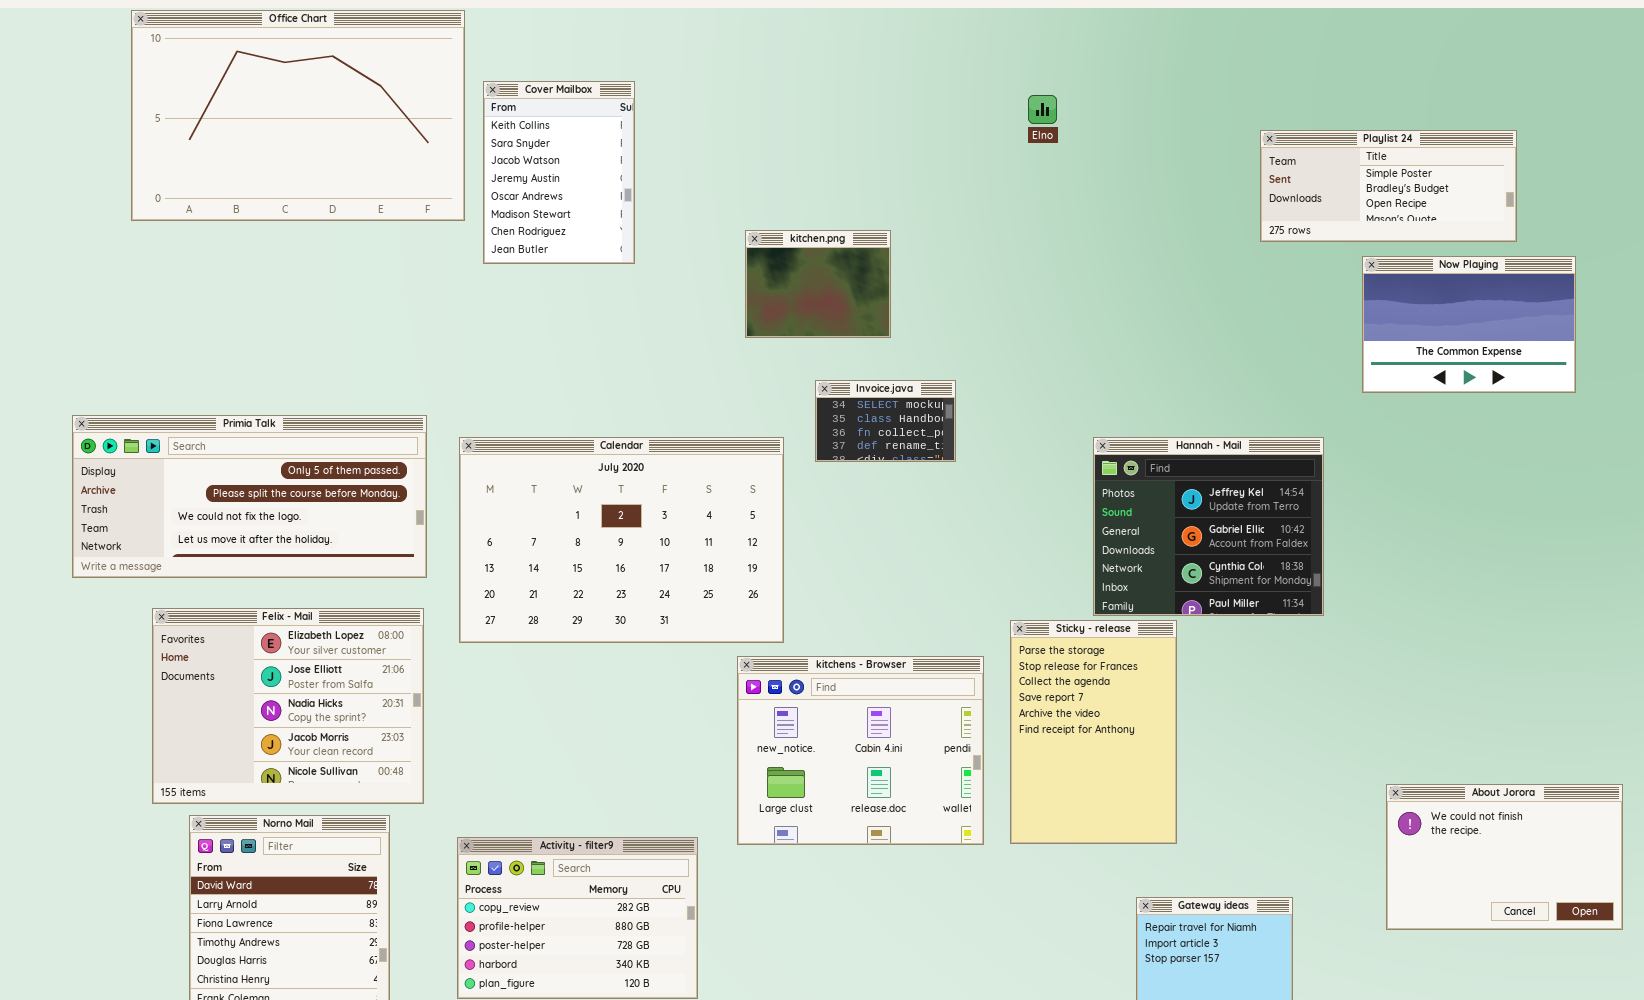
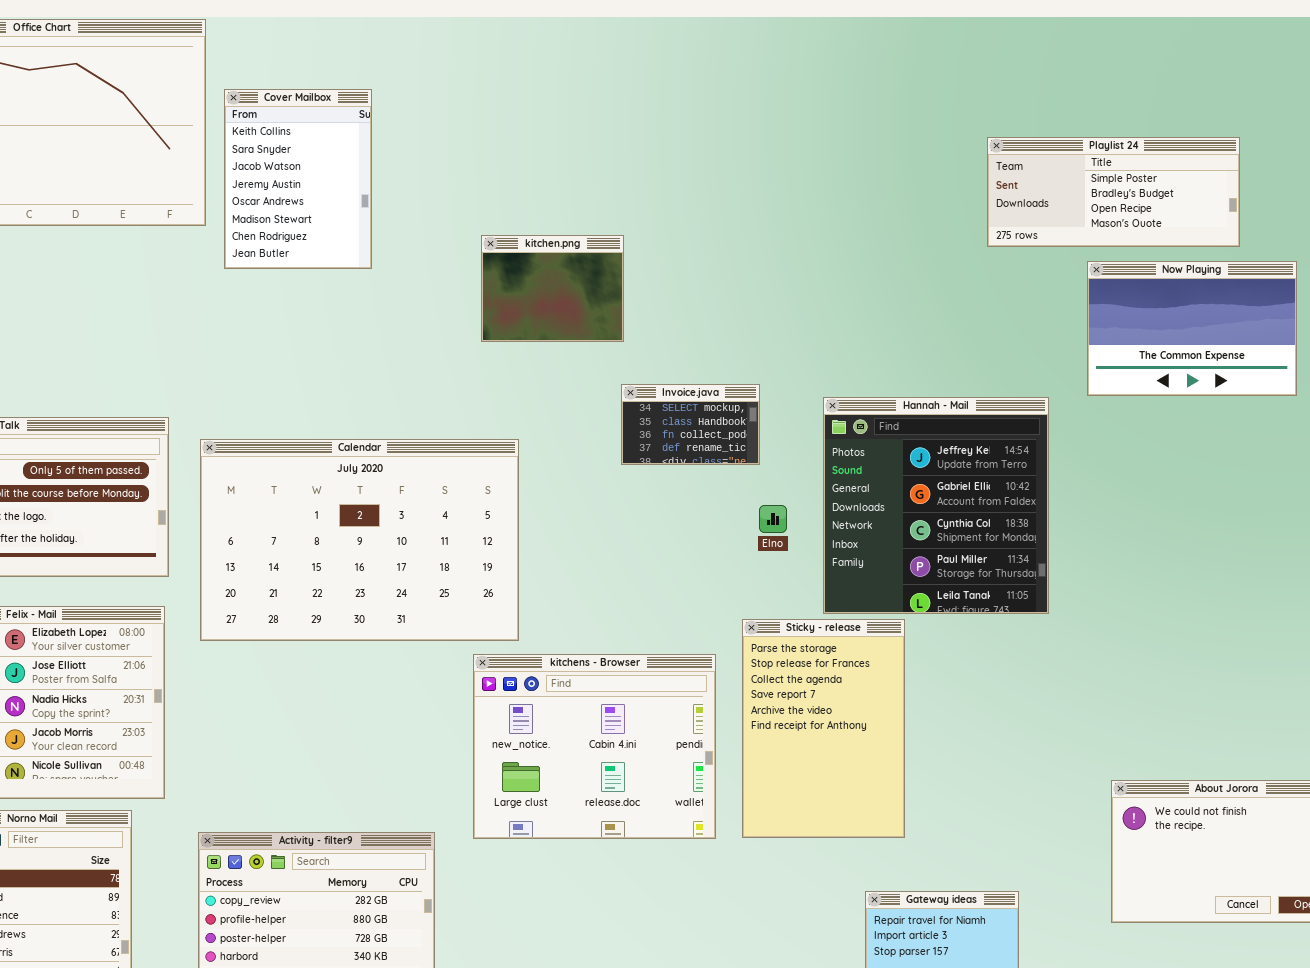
Elno: [1028,95,1057,124] -> [759,505,787,533], moved
Invoice.java: [815,380,956,462] -> [621,384,760,465], moved
Hannah - Mail: [1093,437,1324,616] -> [823,397,1049,614], resized

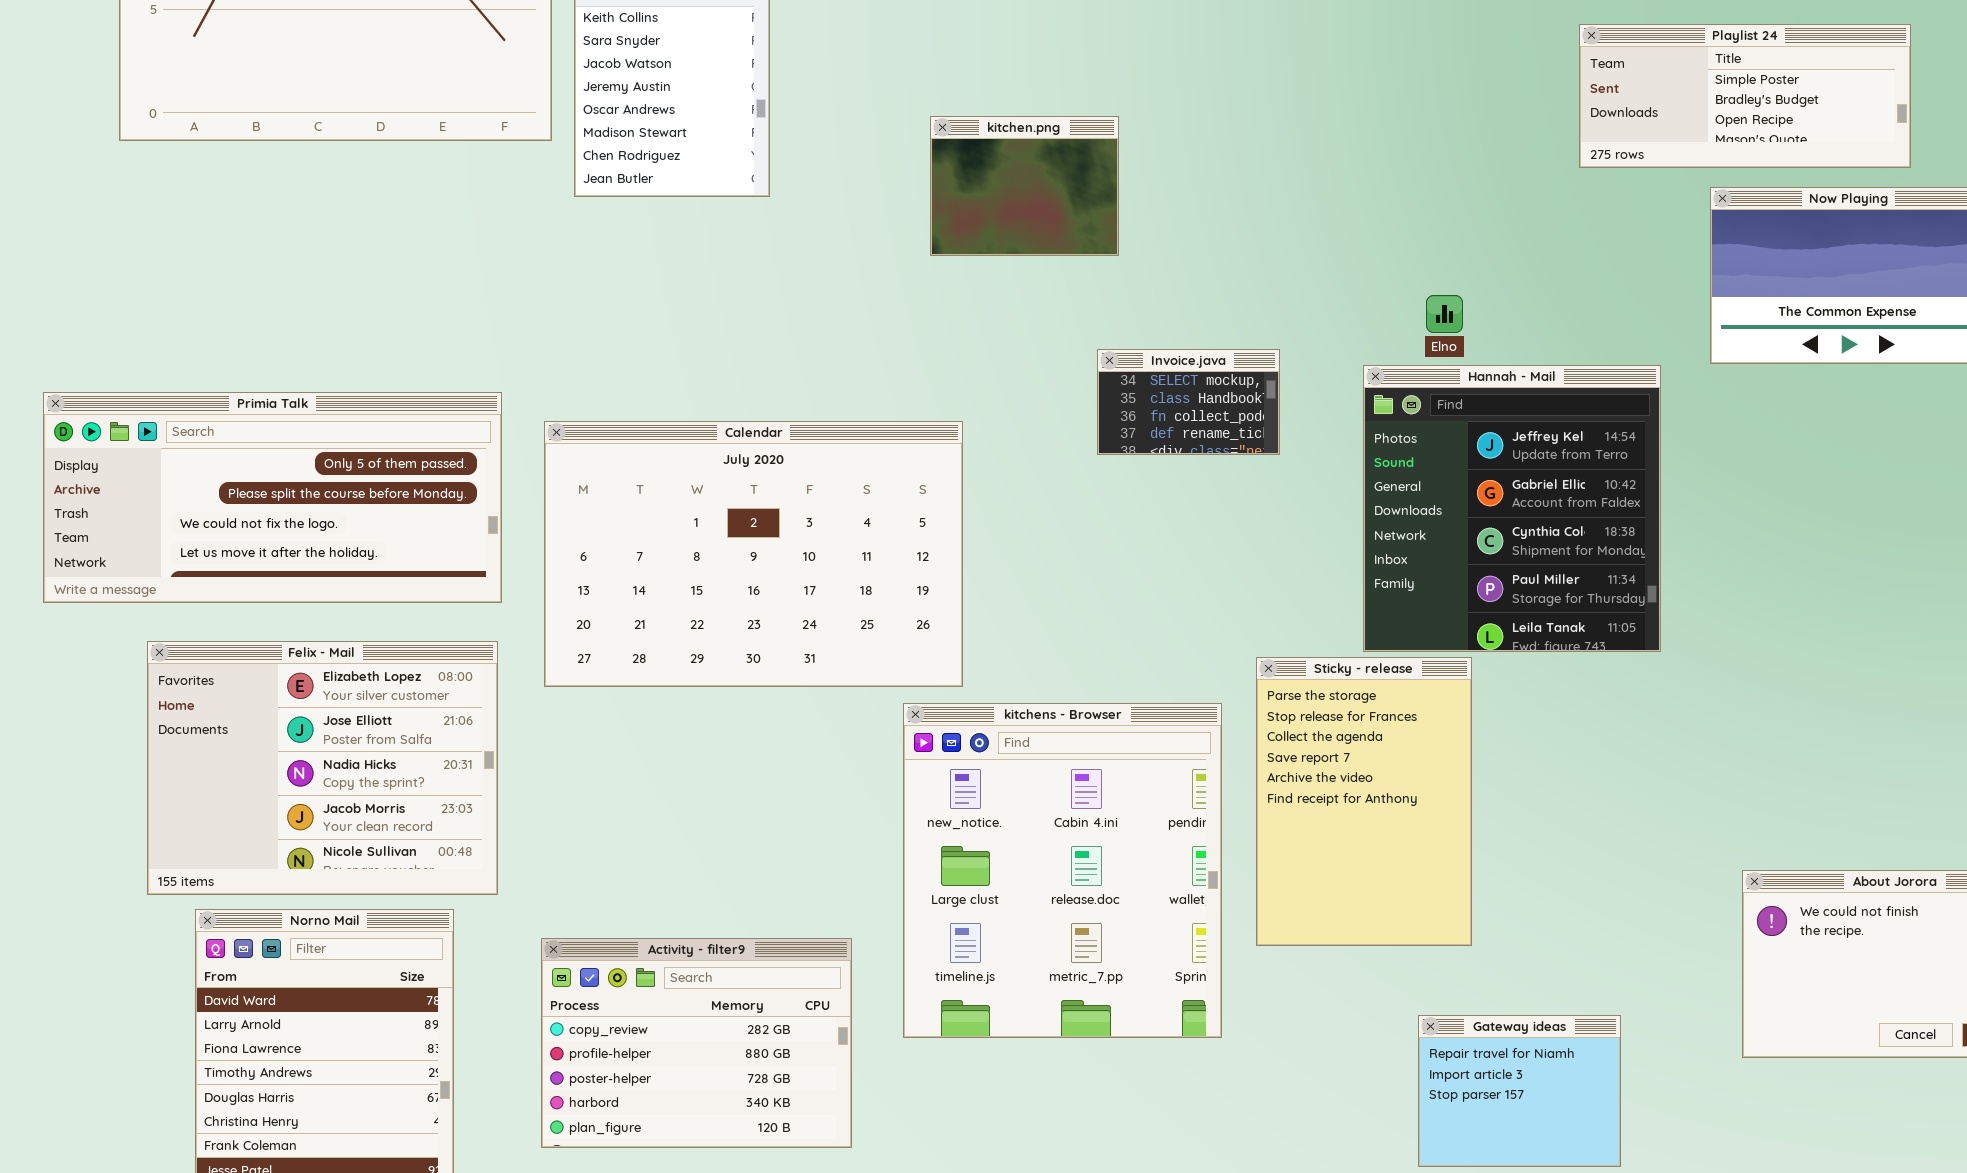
kitchen.png: [481,235,624,342] -> [930,116,1119,256], moved
Elno: [759,505,787,533] -> [1426,295,1463,333], moved
kitchens - Browser: [473,654,716,839] -> [903,703,1222,1038], resized

